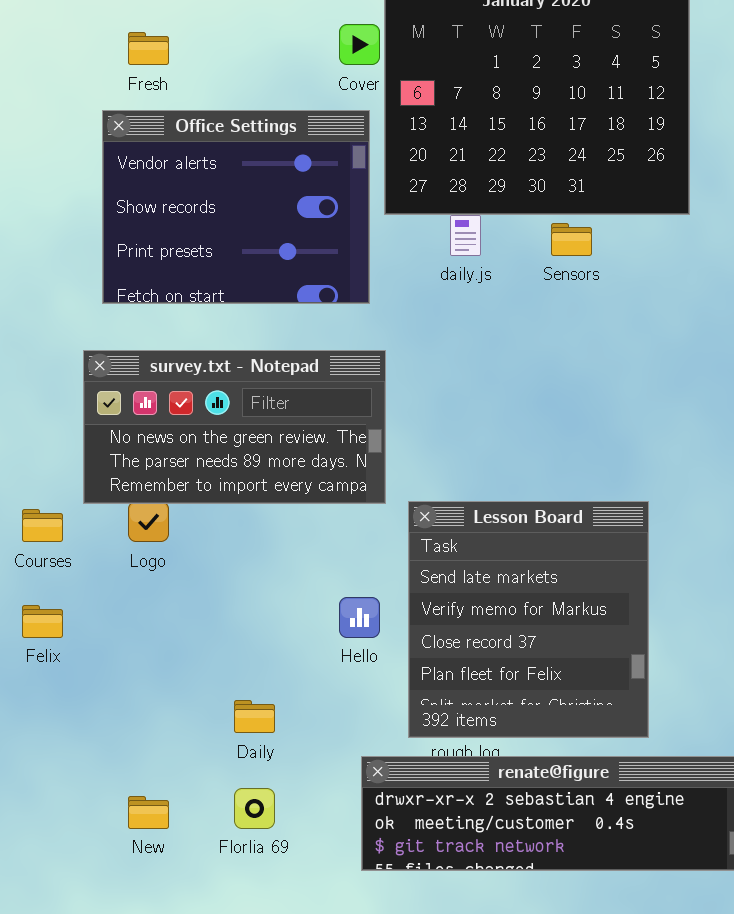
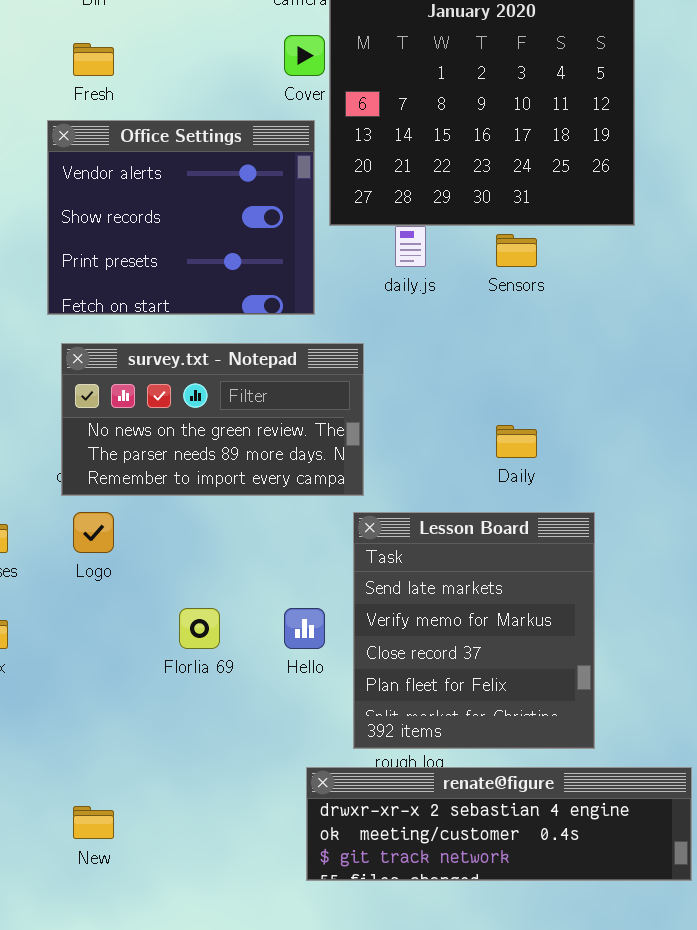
survey.txt - Notepad: [83,350,386,504] -> [61,343,364,496], moved
Daily: [234,700,275,733] -> [496,425,537,458], moved
Florlia 69: [234,788,275,829] -> [179,608,220,649], moved

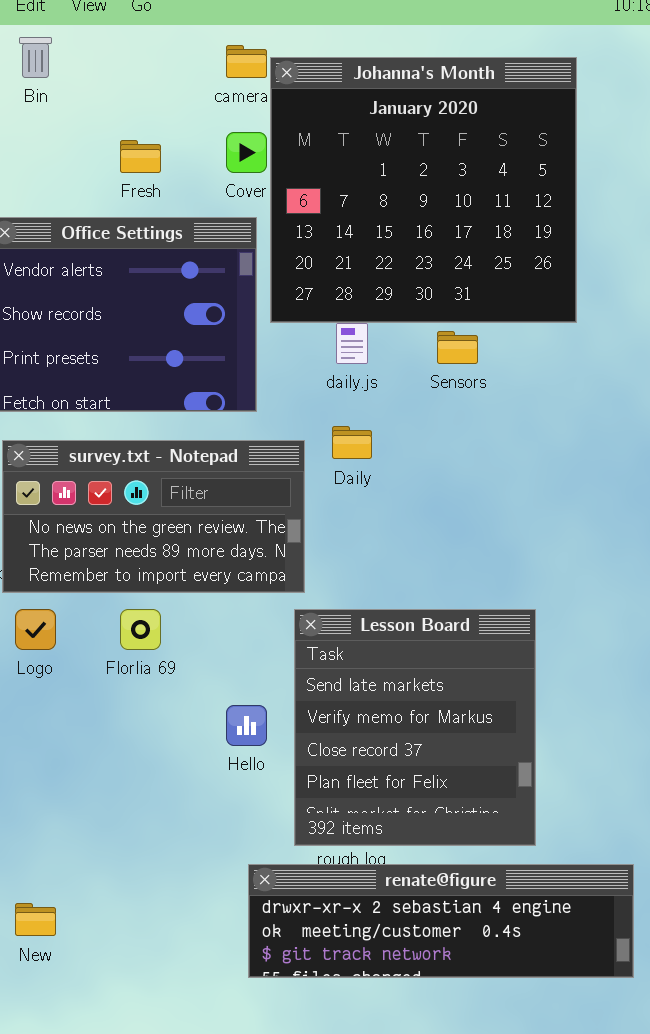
Fresh: [73,43,114,76] -> [120,140,161,173], moved
Daily: [496,425,537,458] -> [332,426,372,459], moved
Florlia 69: [179,608,220,649] -> [120,609,161,650], moved

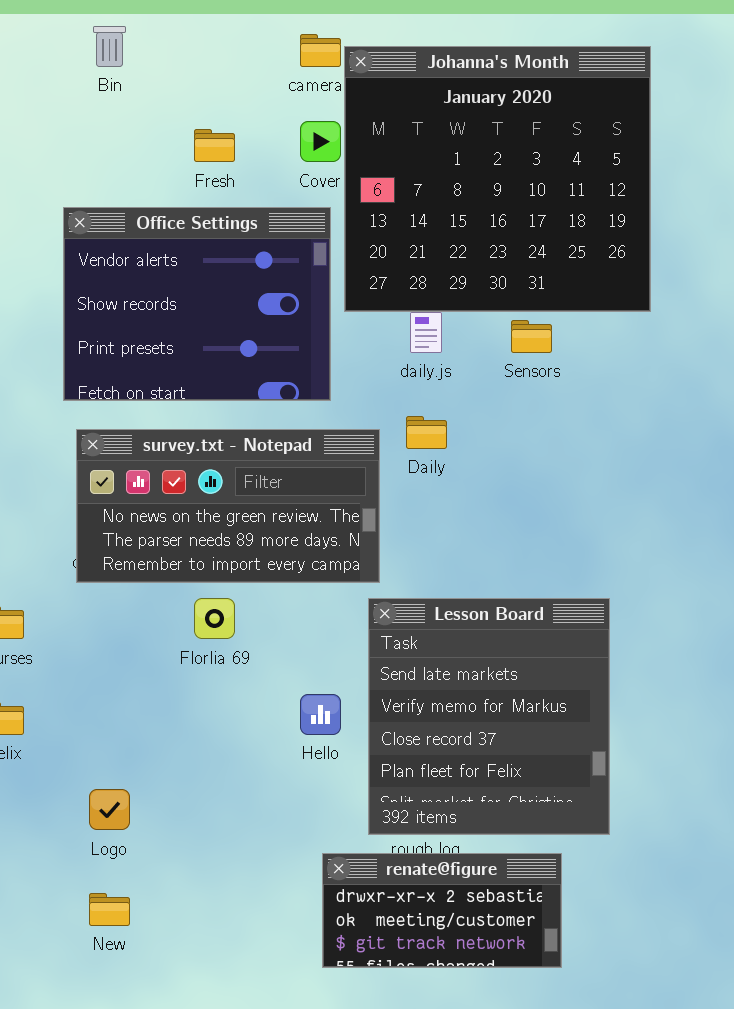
Logo: [15,609,56,650] -> [89,789,130,830], moved
renate@figure: [248,864,634,978] -> [322,853,562,968], resized

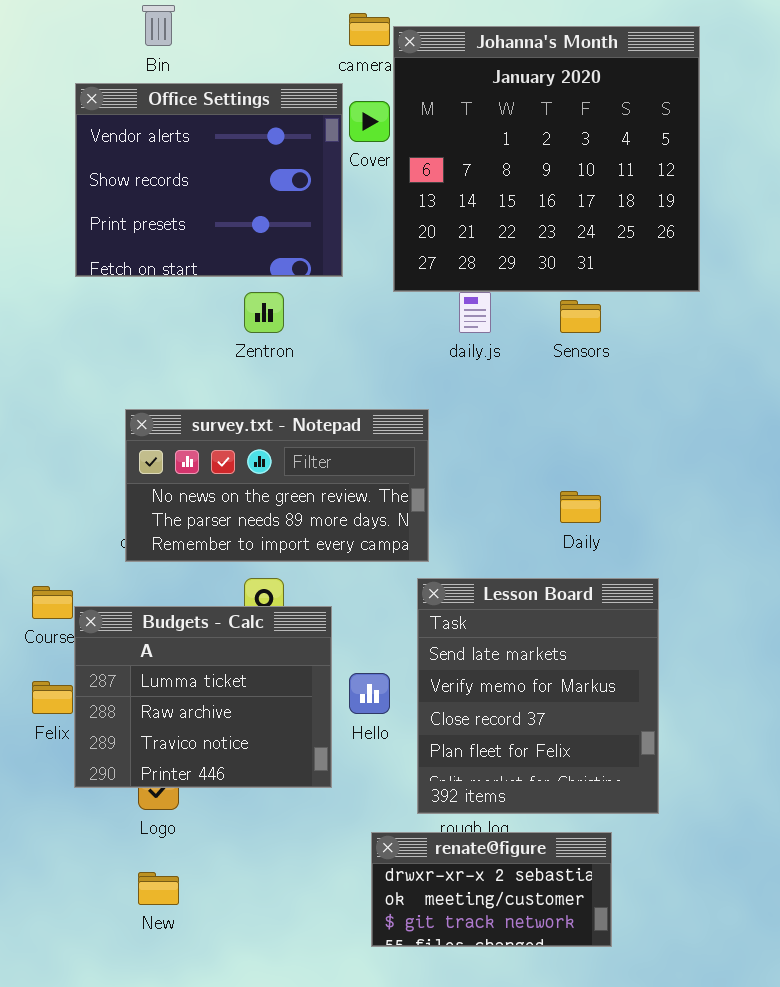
Office Settings: [63,207,331,401] -> [75,83,343,277], moved
Daily: [406,416,447,449] -> [560,491,601,523], moved
Budgets - Calc: none -> [74,606,332,788], opened

